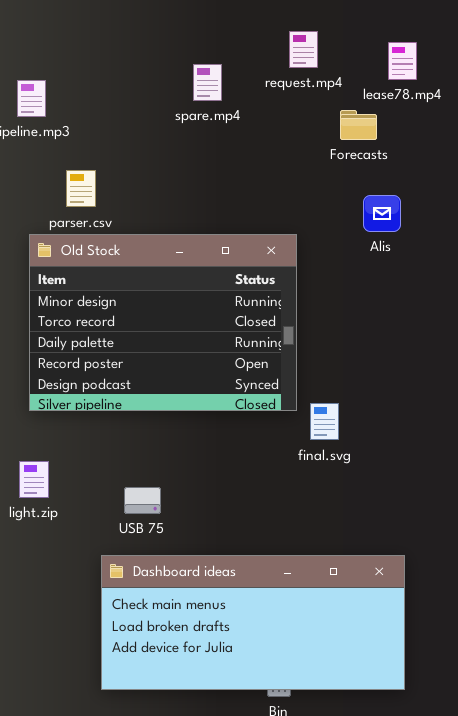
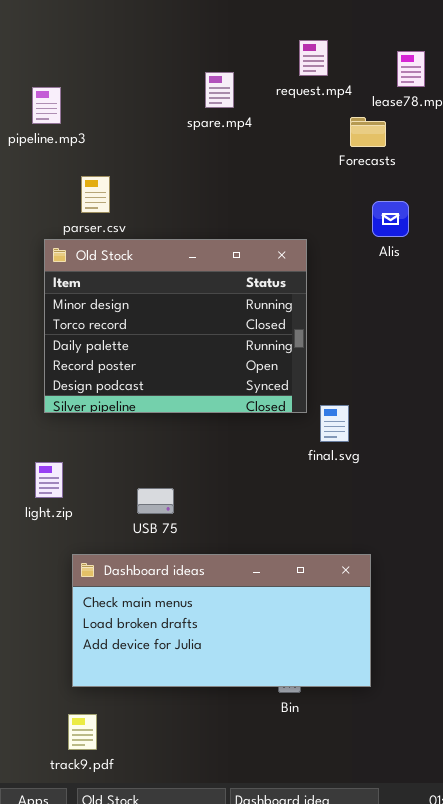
Dashboard ideas: [101,555,405,690] -> [72,554,371,687], moved

